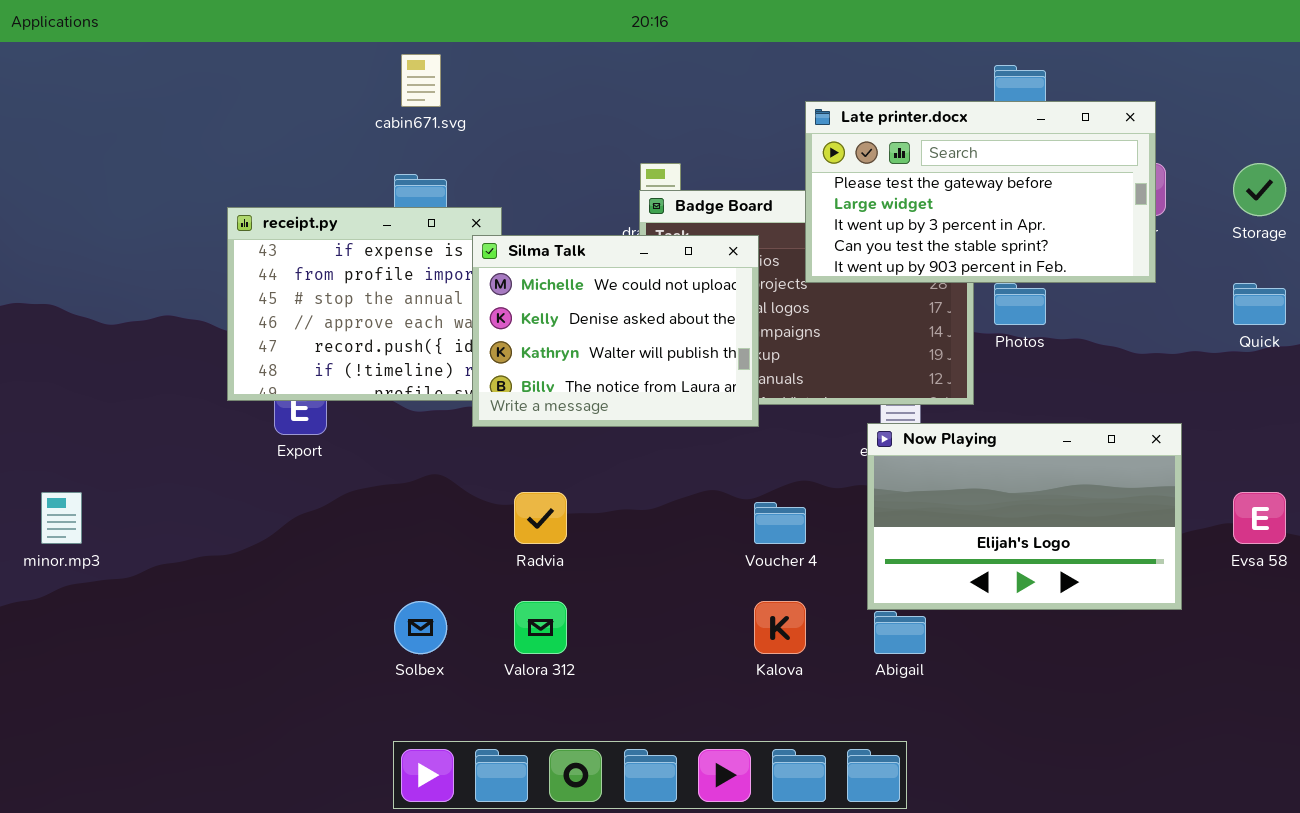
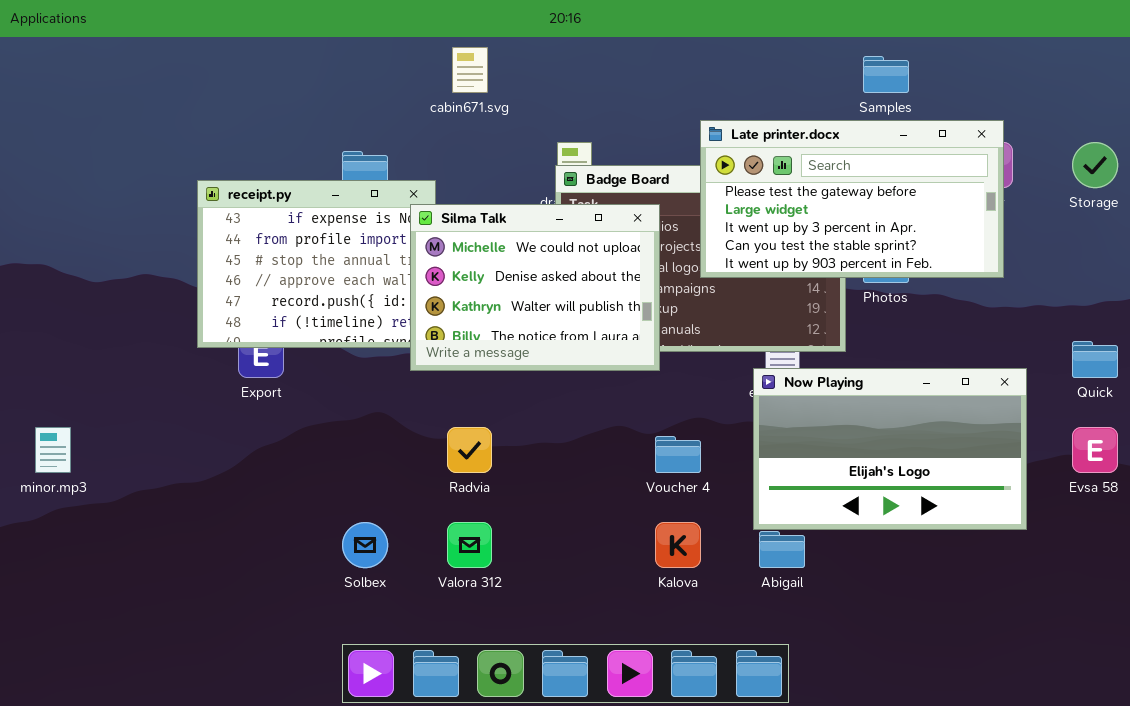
cabin671.svg: [401,54,441,107] -> [452,47,488,93], moved
Late printer.docx: [805,101,1156,283] -> [700,120,1004,278], moved
Quick: [1233,283,1286,325] -> [1072,341,1118,378], moved

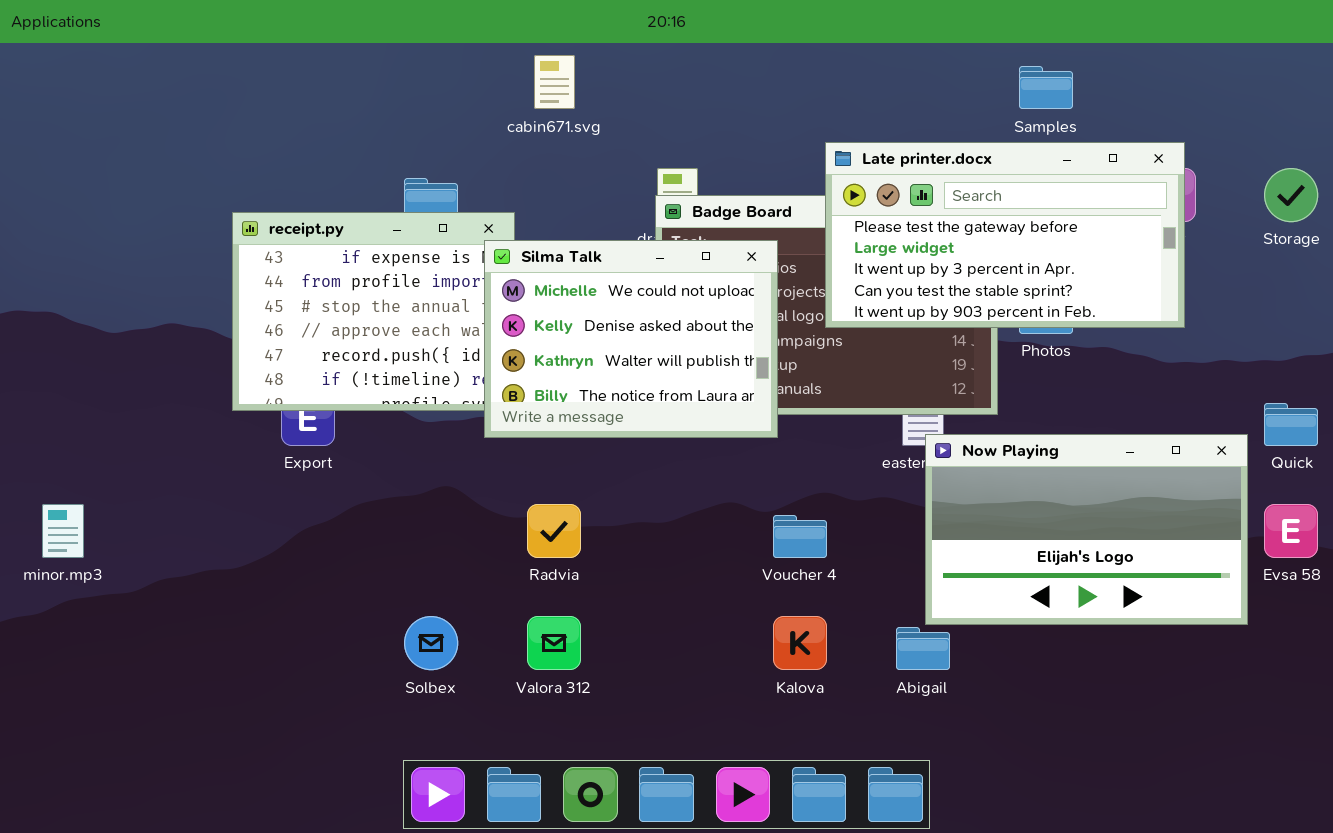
Now Playing: [753,368,1027,530] -> [925,434,1248,625], moved

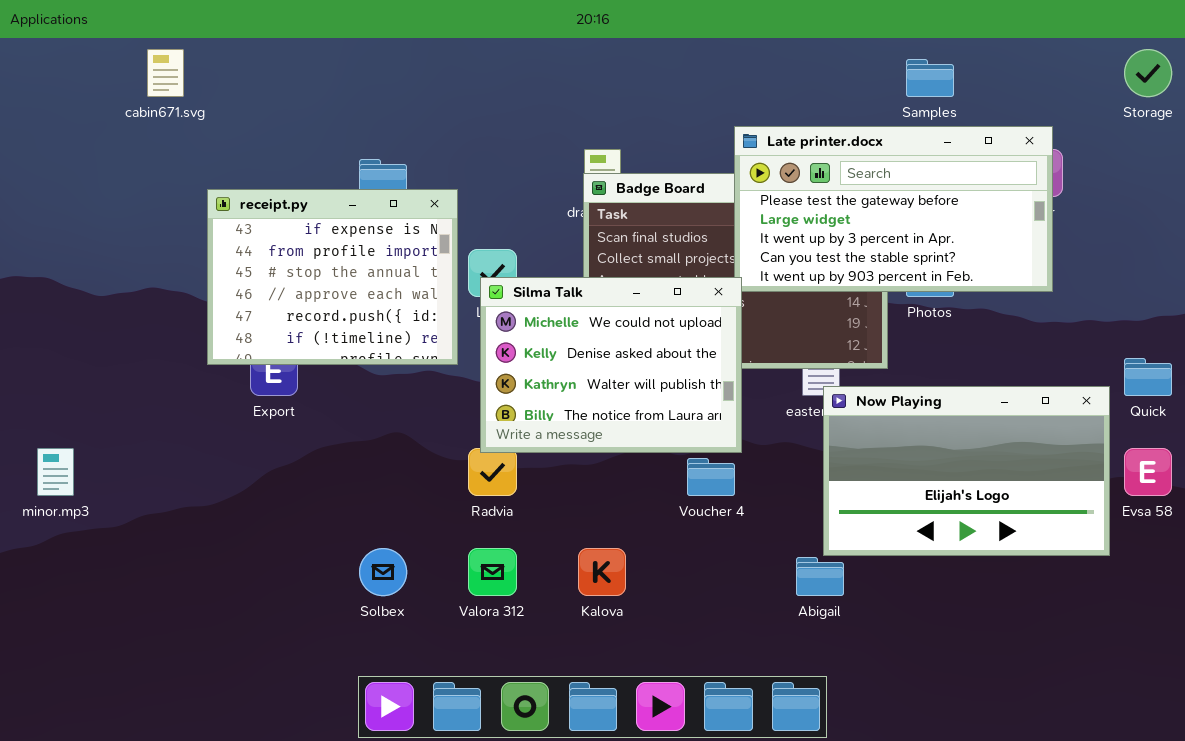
cabin671.svg: [534,55,575,109] -> [147,49,184,97], moved
Storage: [1264,168,1318,222] -> [1124,49,1172,97], moved
Silma Talk: [484,240,778,438] -> [480,277,742,453], moved
Kalova: [773,616,827,670] -> [578,548,626,596], moved

